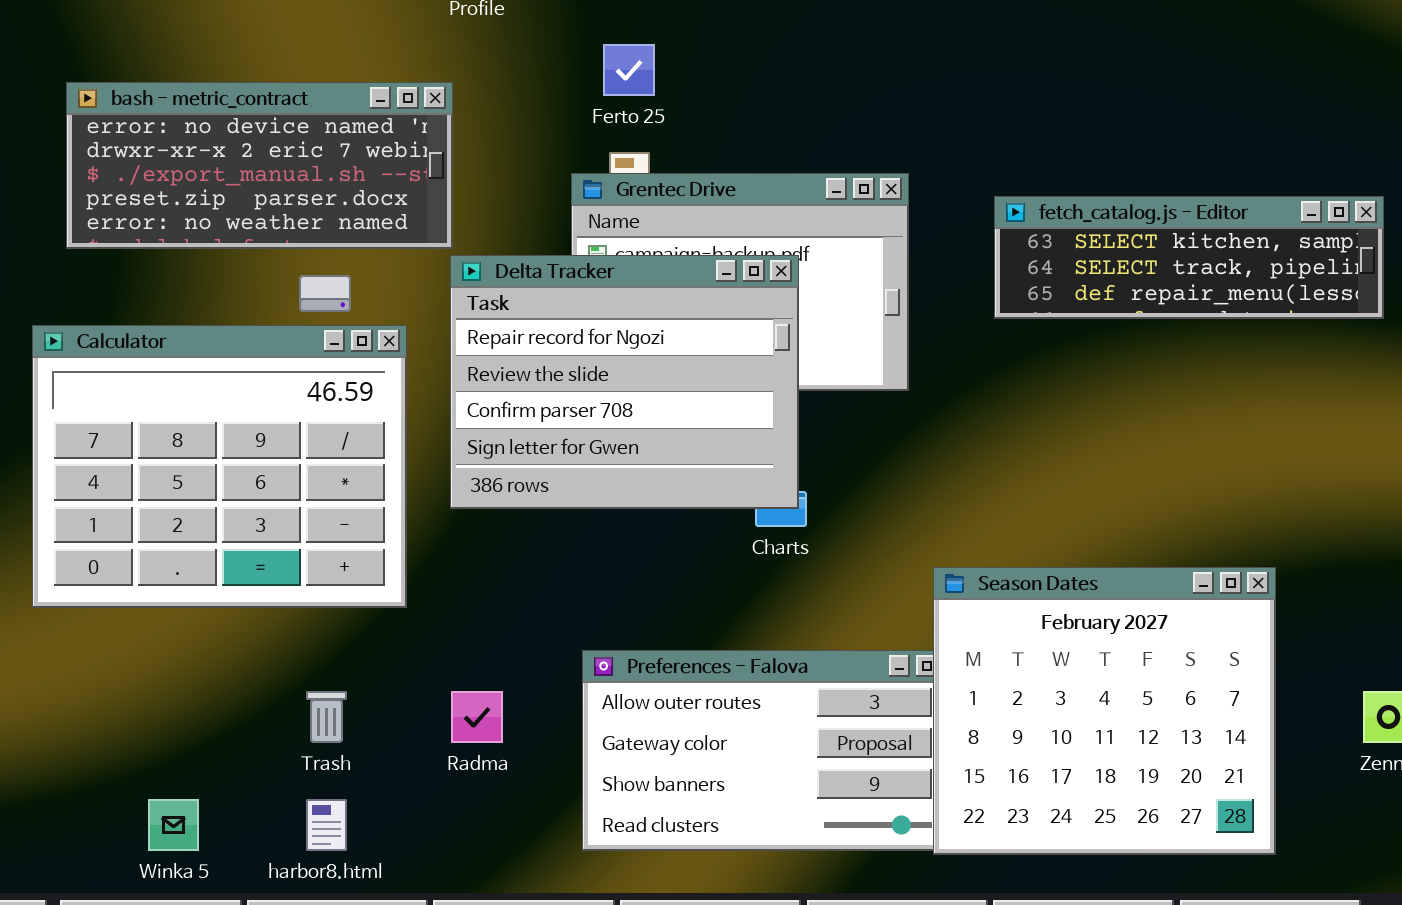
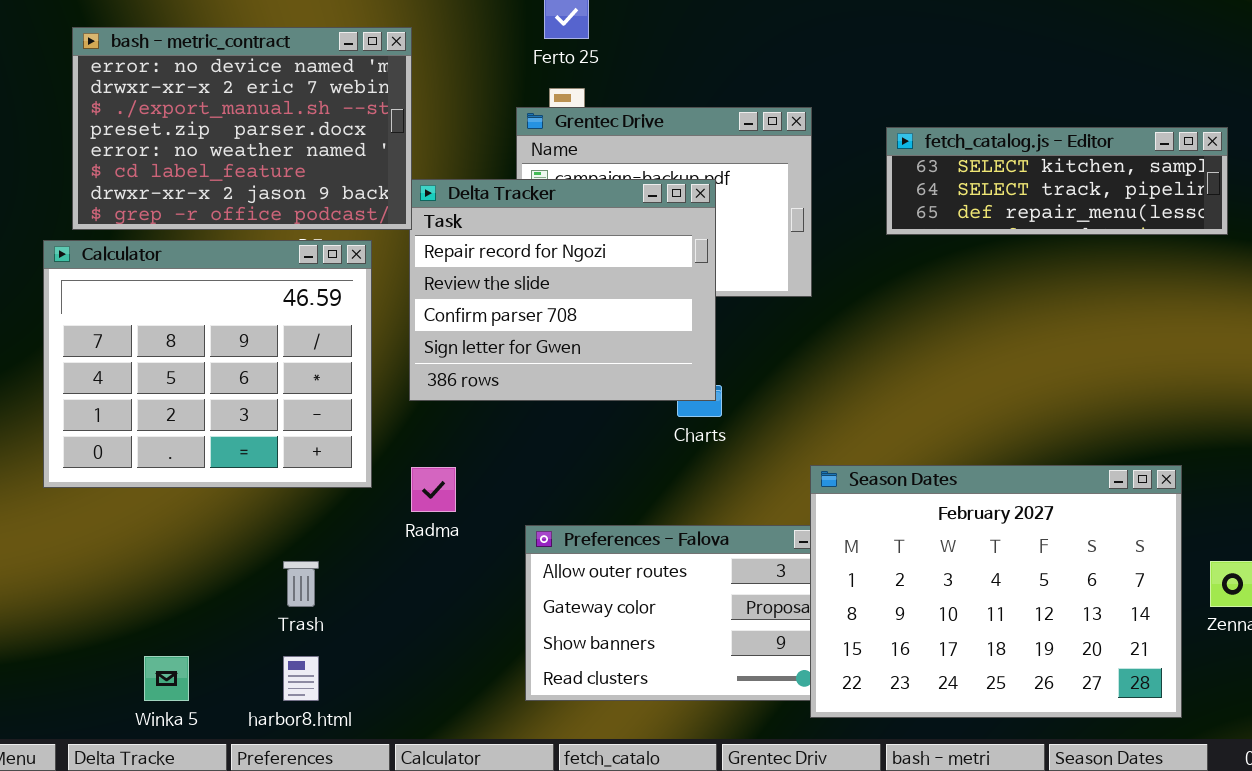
bash - metric_contract: [66,82,453,249] -> [72,27,412,230], resized
Season Dates: [933,567,1276,855] -> [810,465,1182,718], moved, resized
Radma: [451,691,503,743] -> [411,467,456,512], moved

